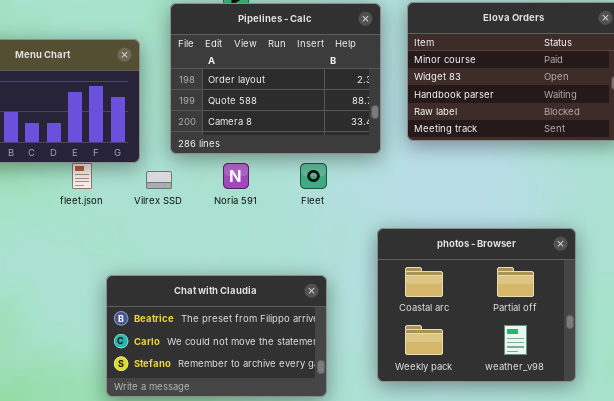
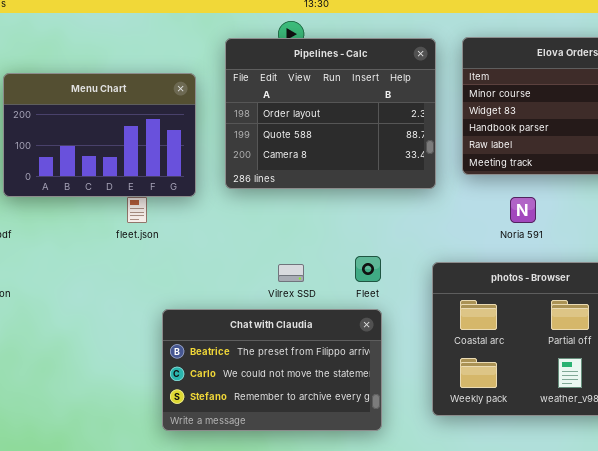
Noria 591: [223,163,249,189] -> [510,197,536,223], moved
Fleet: [300,163,327,189] -> [355,256,381,282], moved
Vilrex SSD: [146,171,172,189] -> [278,264,304,282], moved

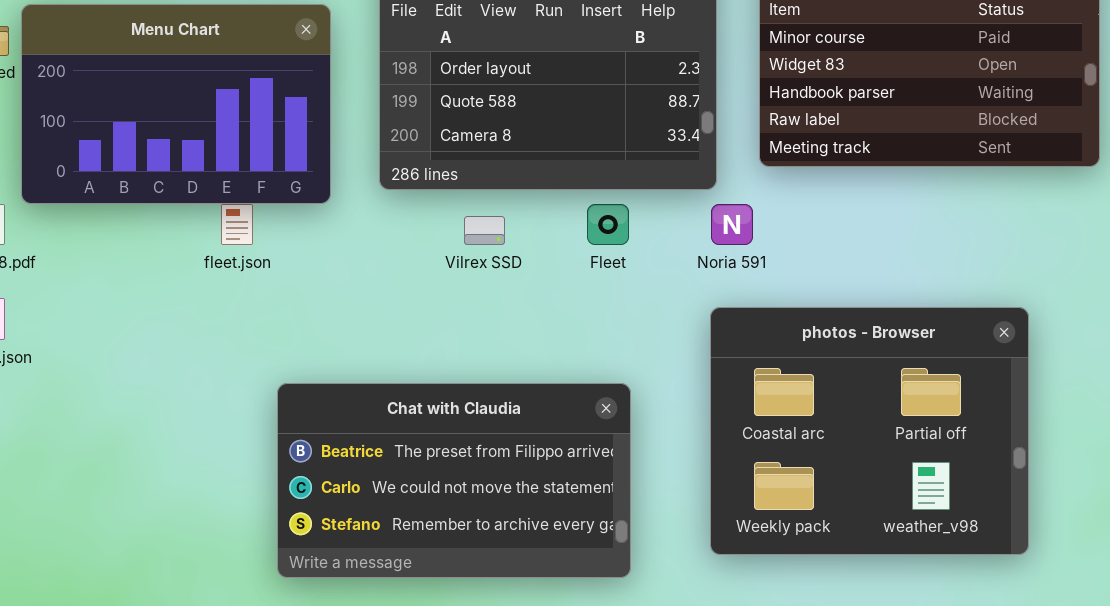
Noria 591: [510,197,536,223] -> [711,204,753,245], moved
Fleet: [355,256,381,282] -> [587,204,629,245], moved
Vilrex SSD: [278,264,304,282] -> [464,216,505,245], moved

